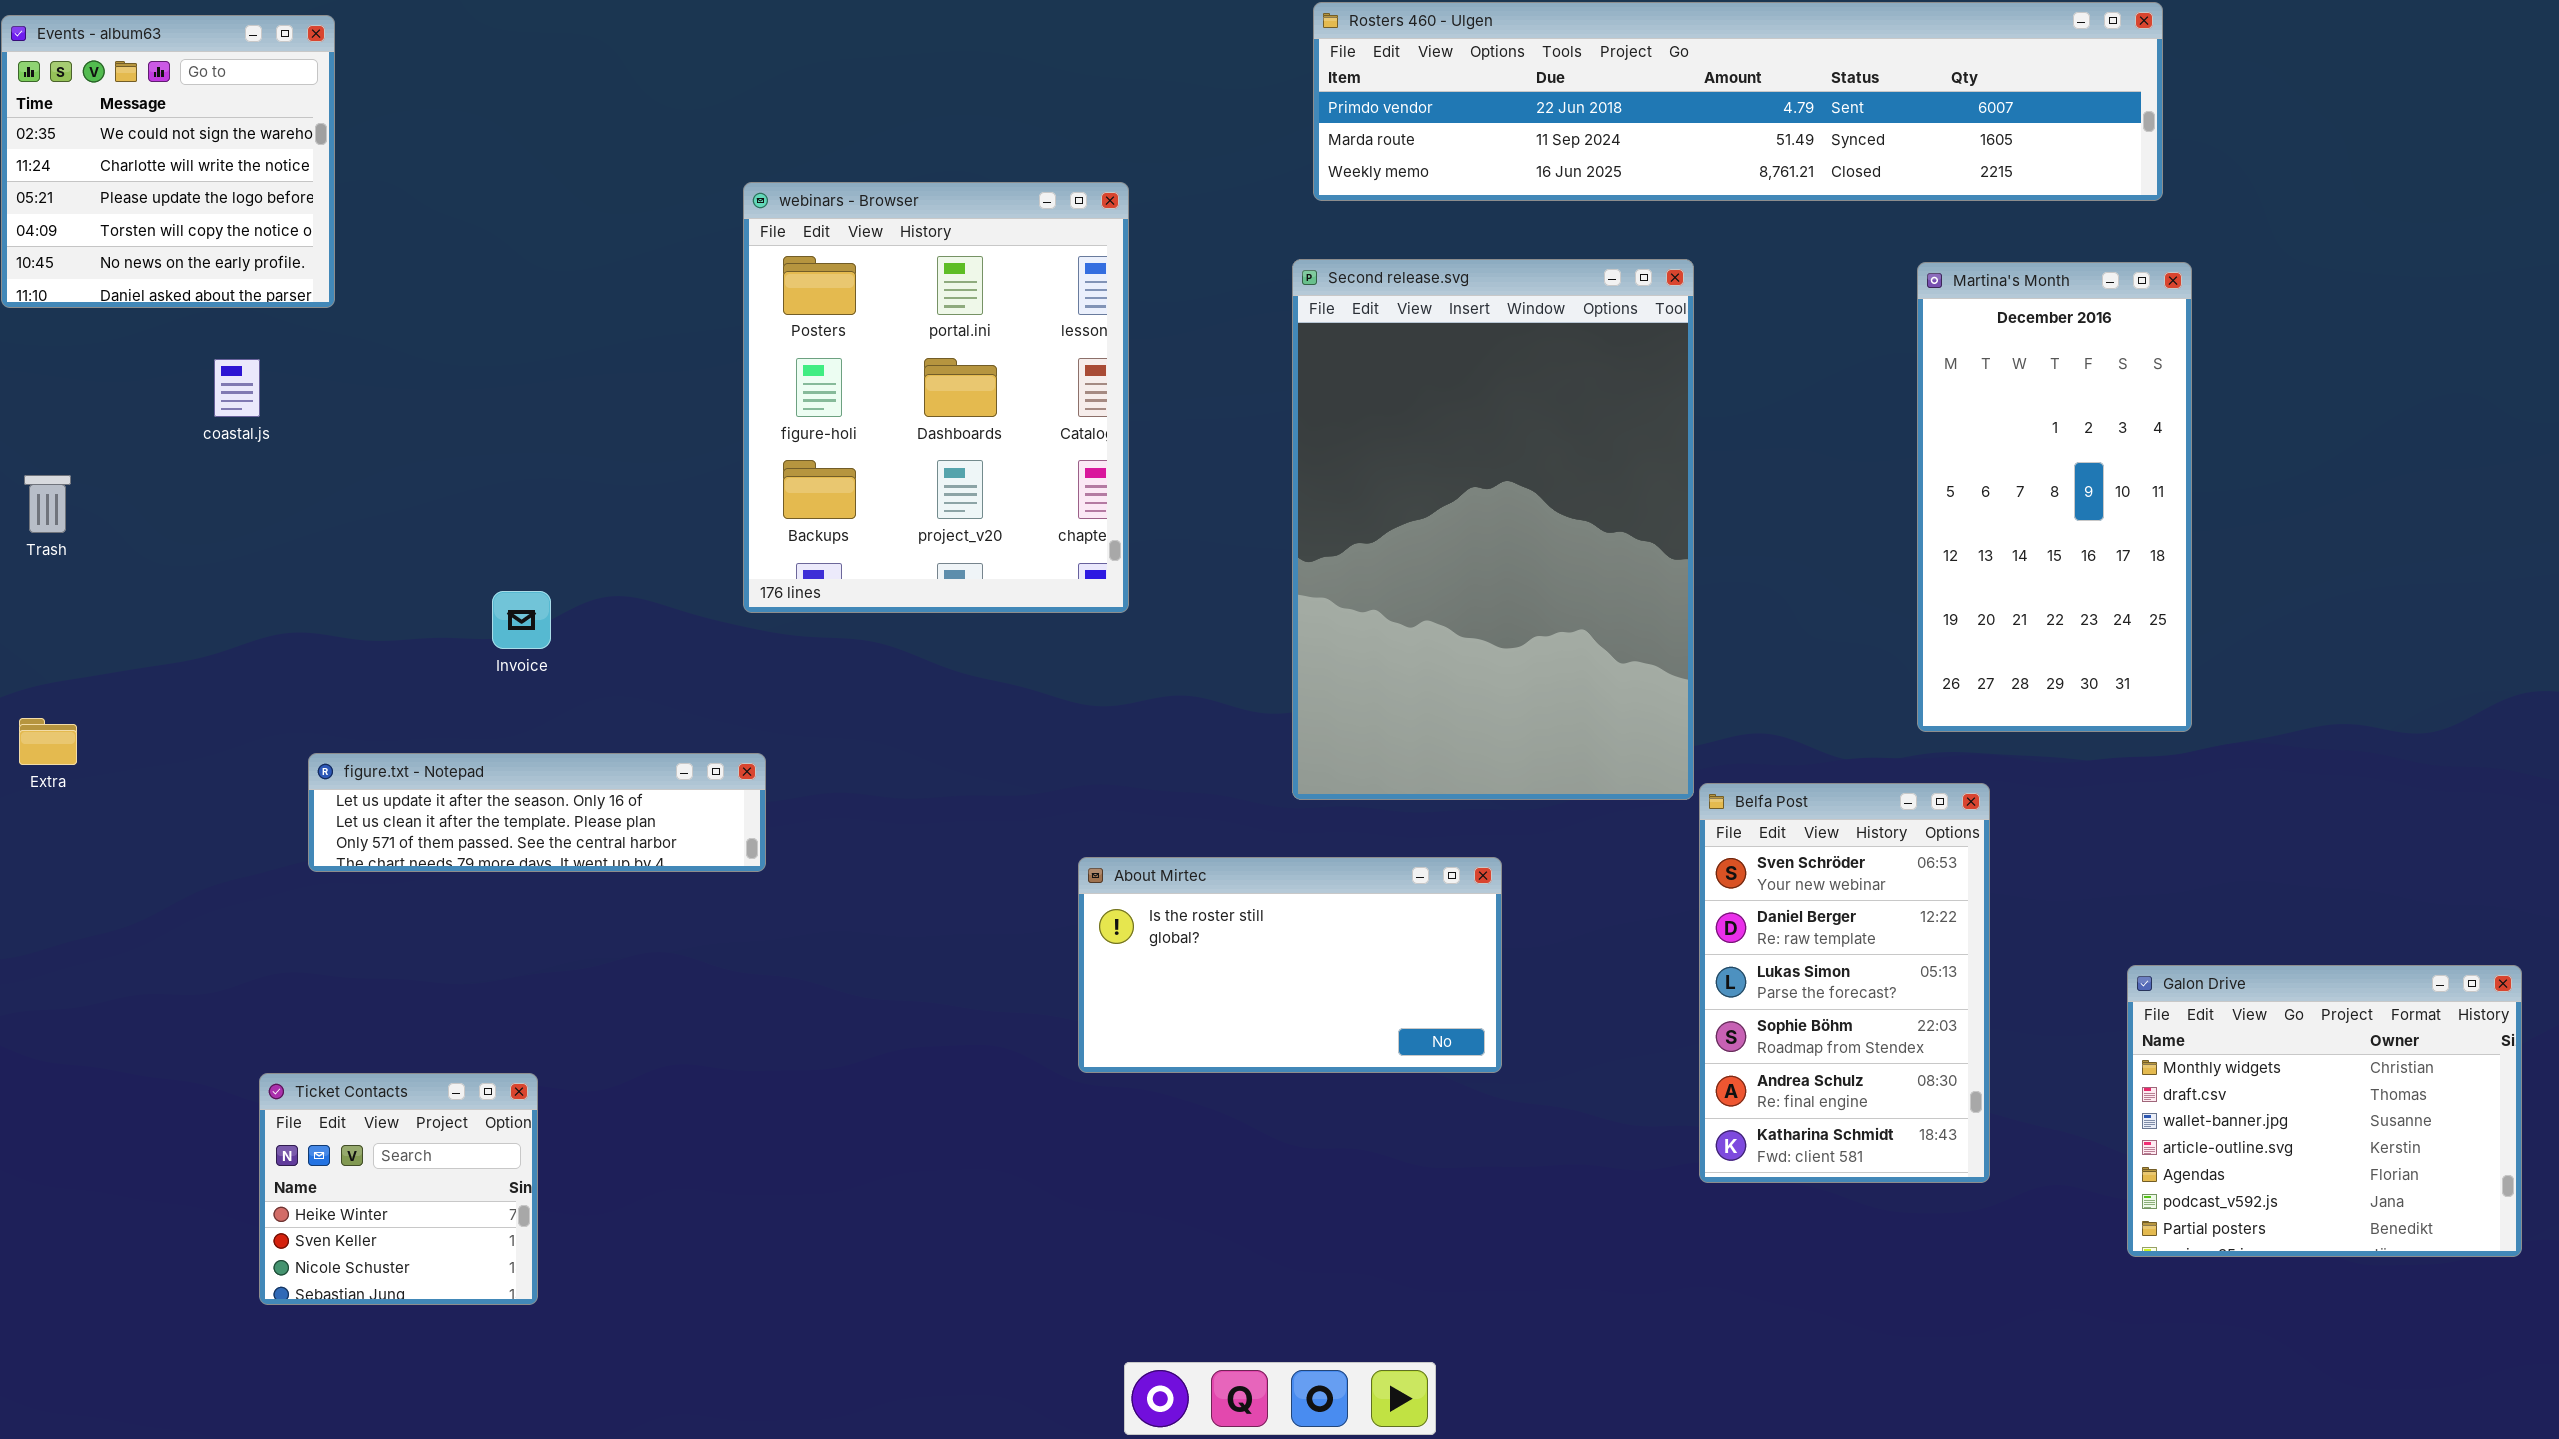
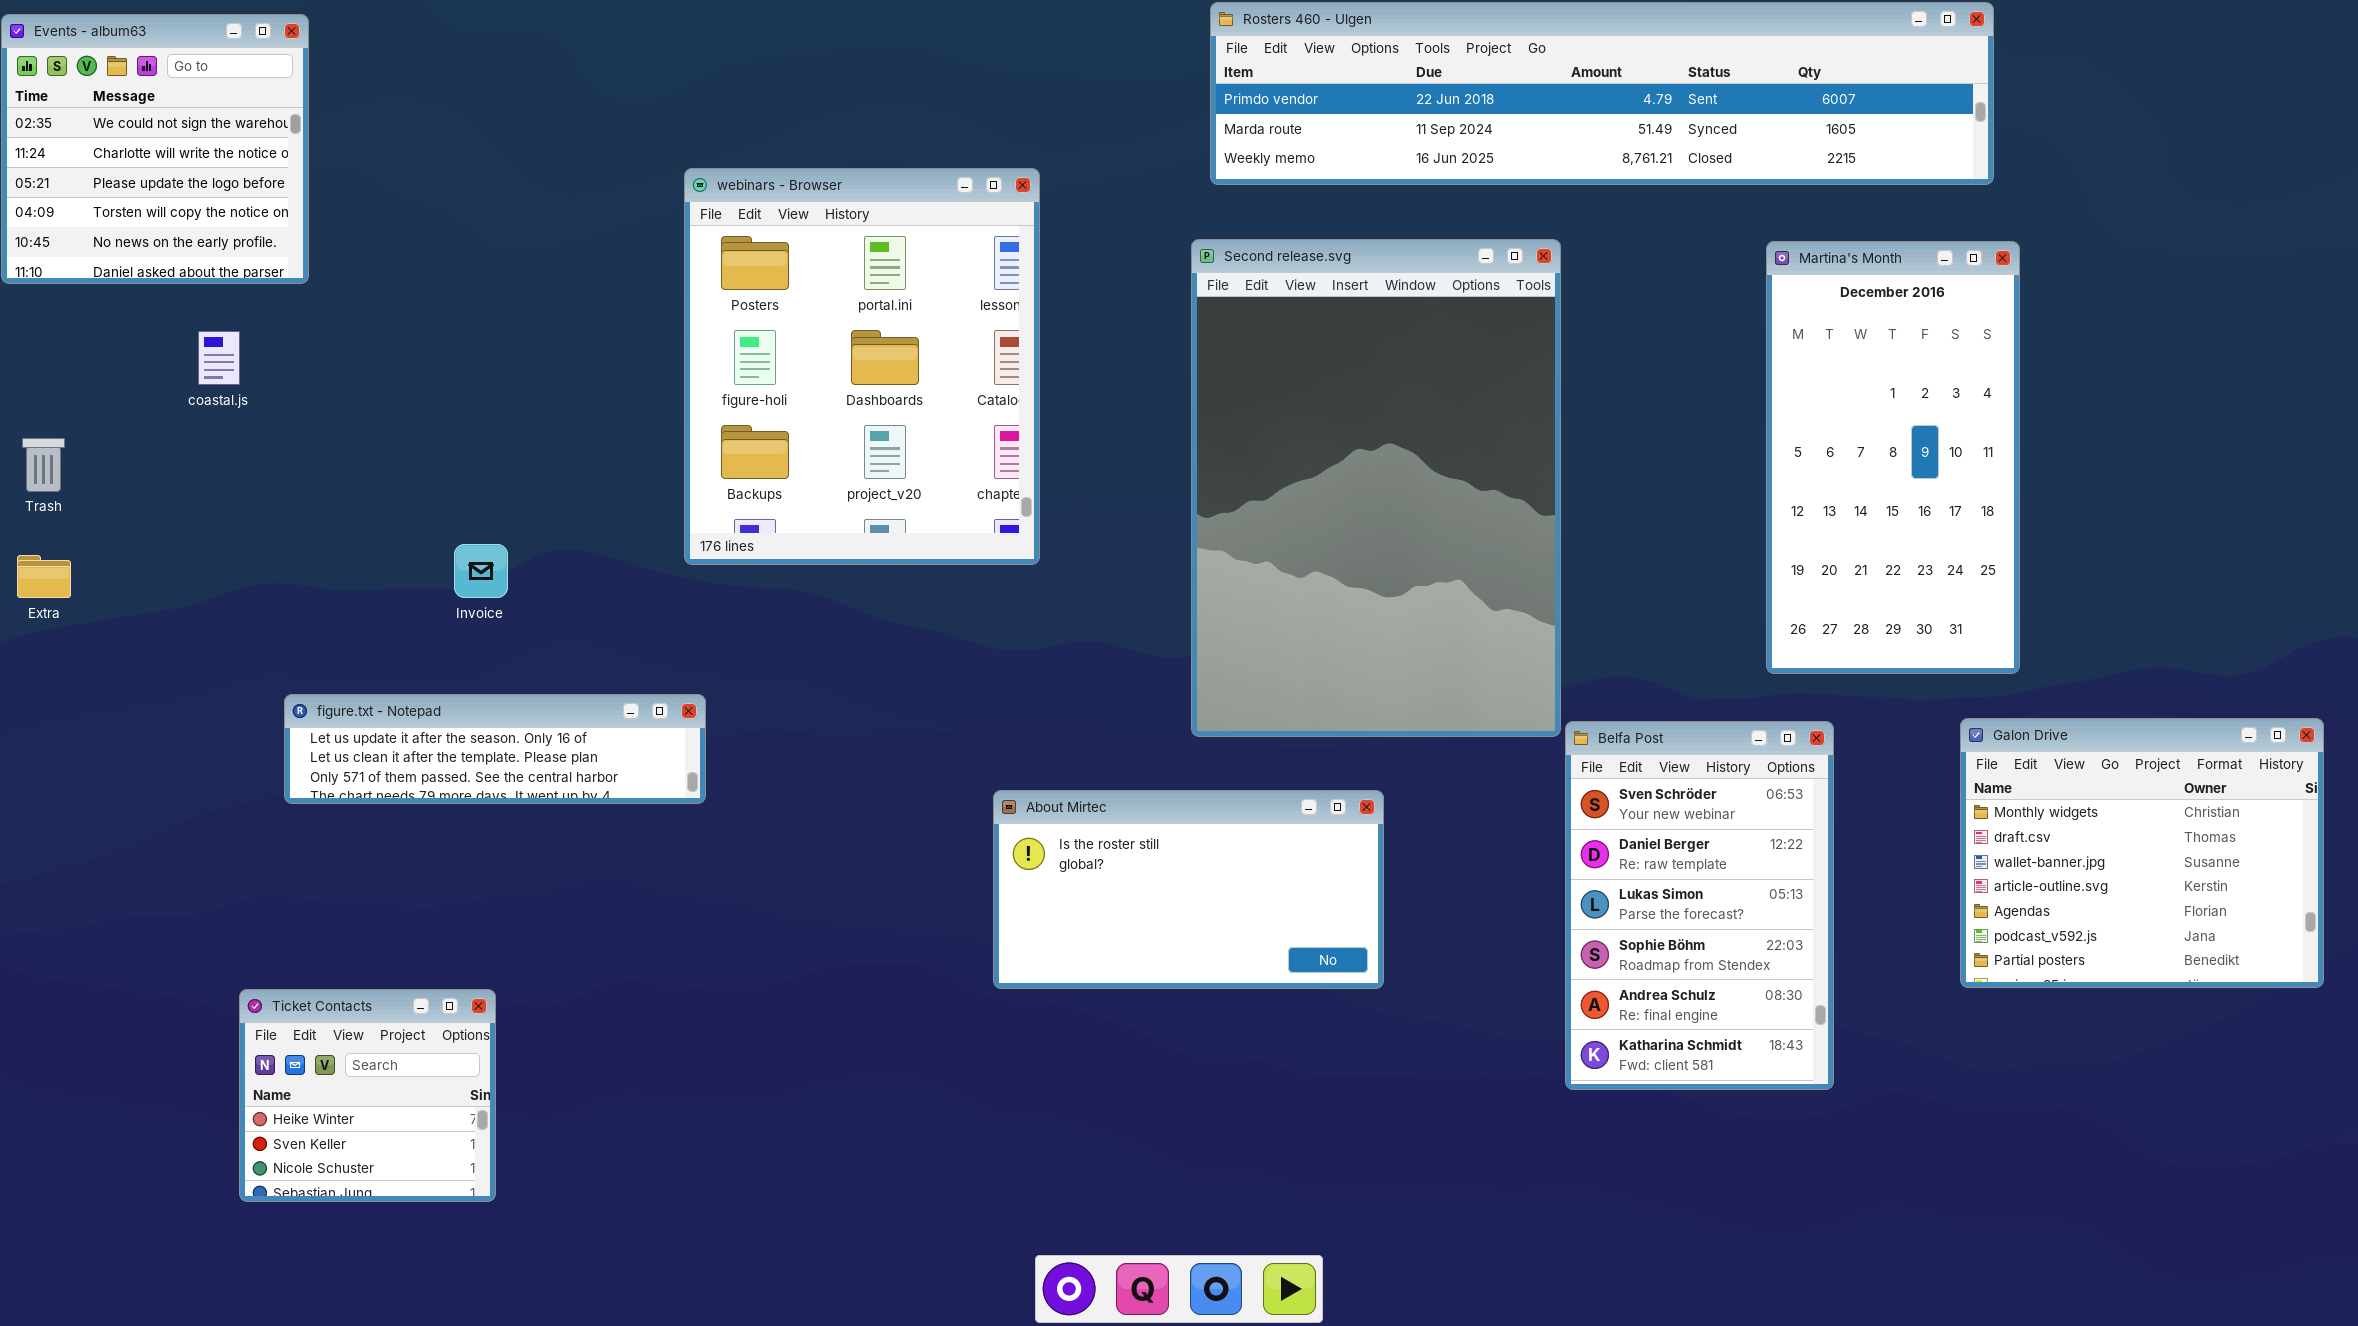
Extra: [19,718,77,765] -> [17,555,71,598], moved
Galon Drive: [2127,965,2522,1257] -> [1960,718,2324,988], moved

